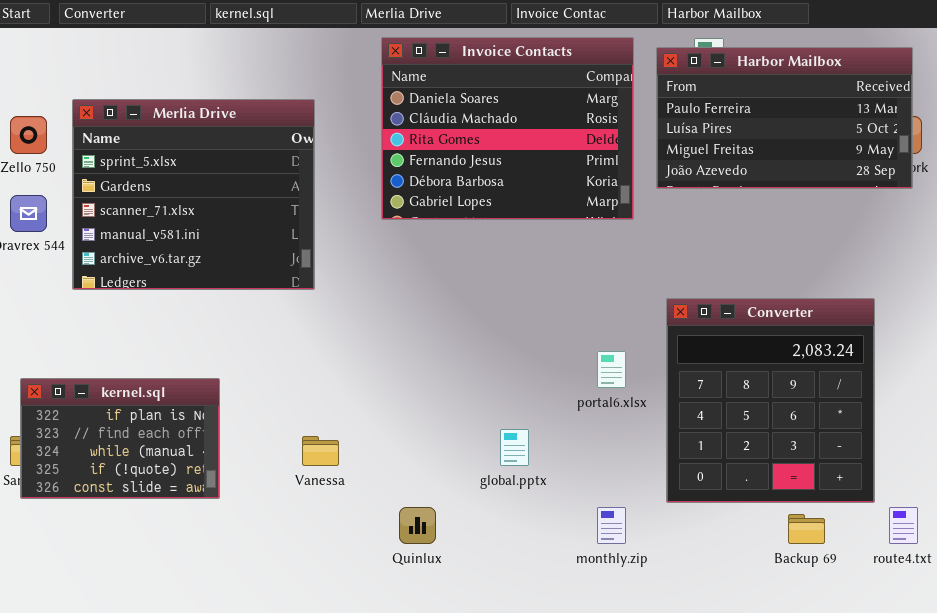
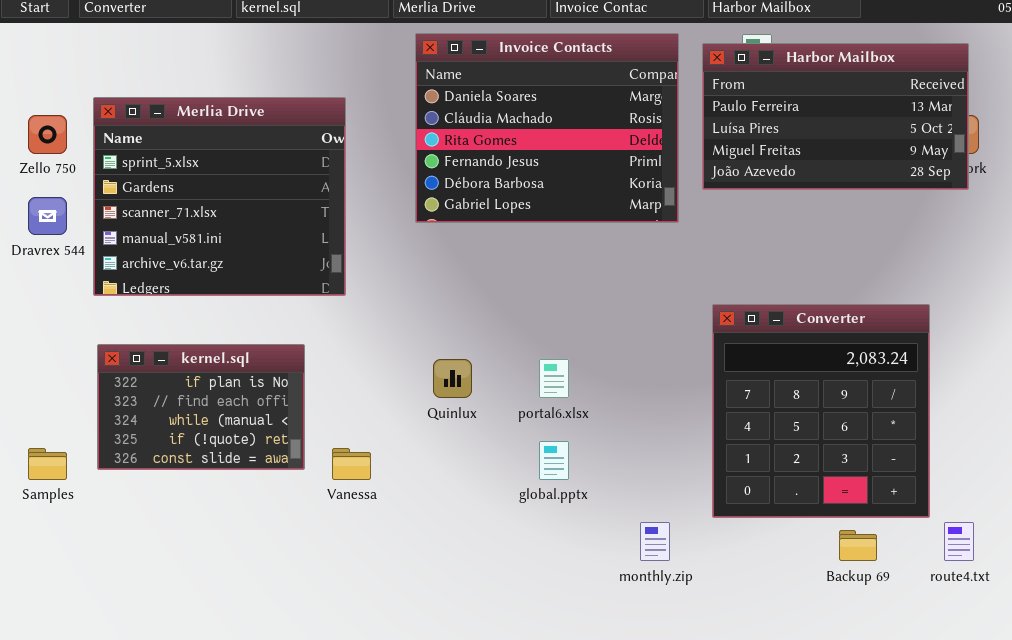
portal6.xlsx: [597,351,626,388] -> [539,359,569,398], moved
kernel.sql: [20,378,220,499] -> [97,344,305,470], moved
Quinlux: [399,507,436,544] -> [433,359,472,398], moved

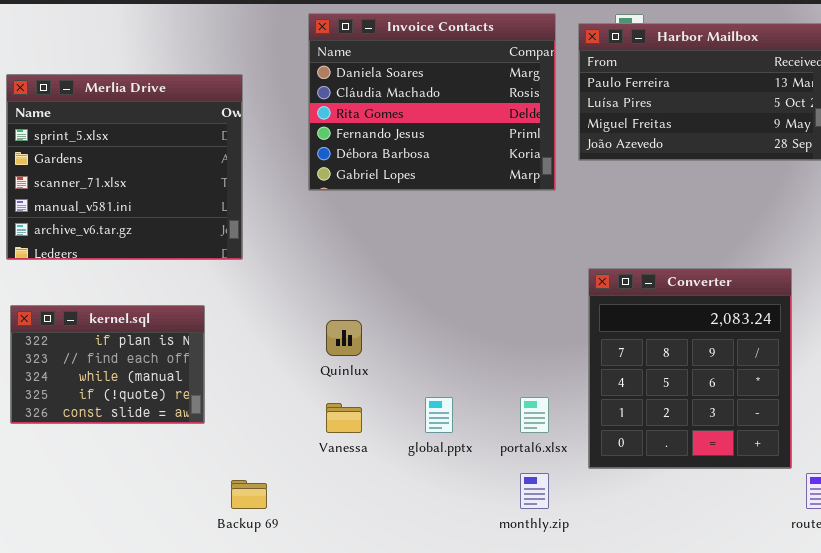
portal6.xlsx: [539,359,569,398] -> [520,397,549,433], moved
Vanessa: [332,448,371,480] -> [326,403,362,433], moved
Backup 69: [839,530,877,561] -> [231,480,267,509], moved

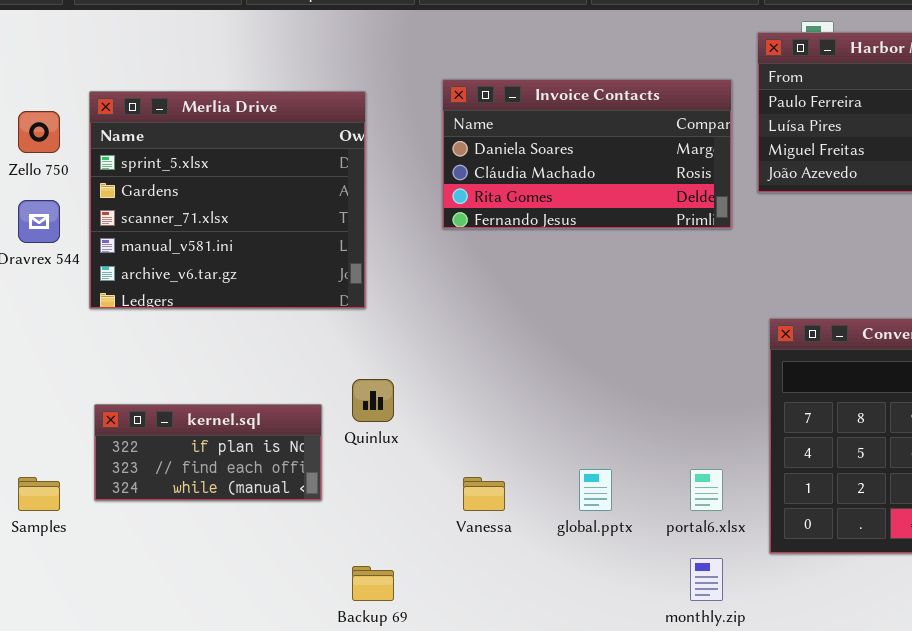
Invoice Contacts: [308,13,556,191] -> [442,79,732,229], resized
kernel.sql: [10,305,205,424] -> [94,404,322,501], resized
Quinlux: [326,320,362,356] -> [352,379,394,422], moved

